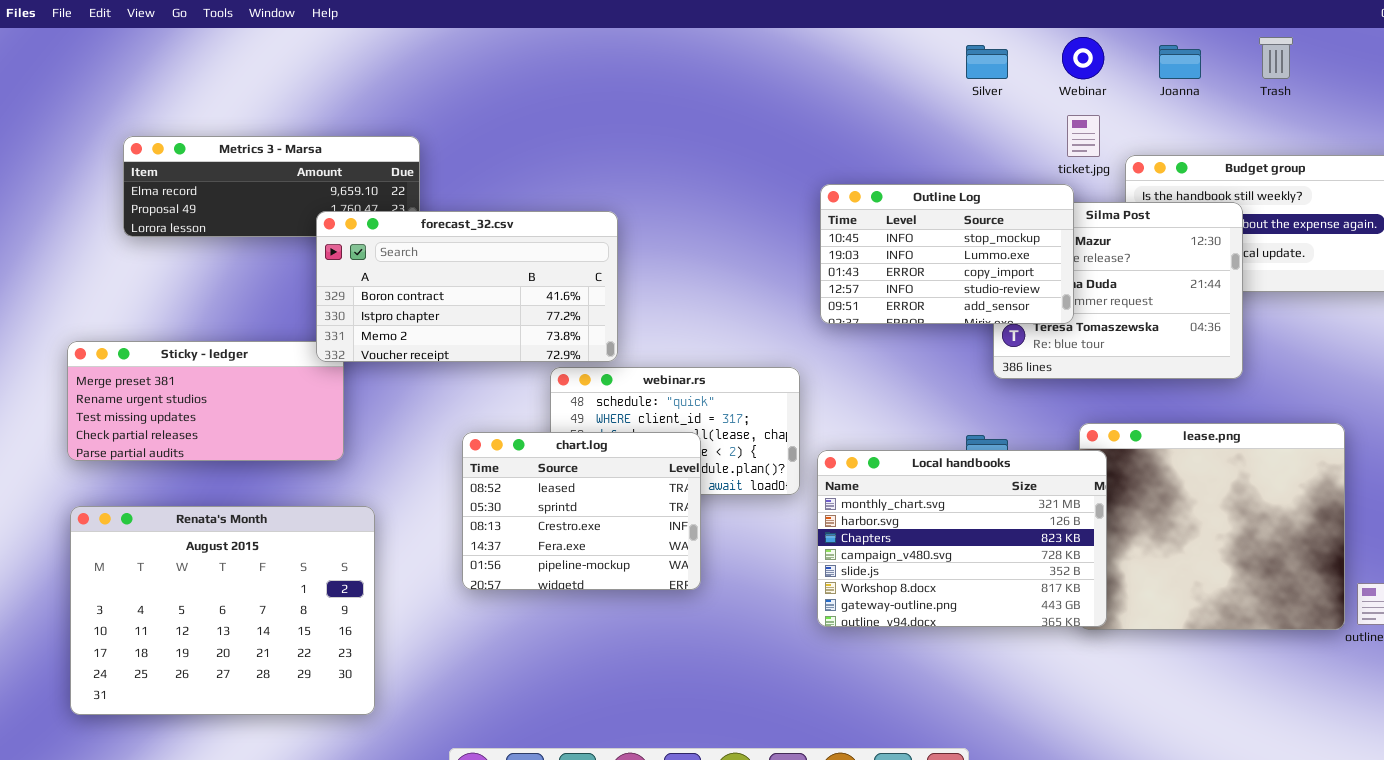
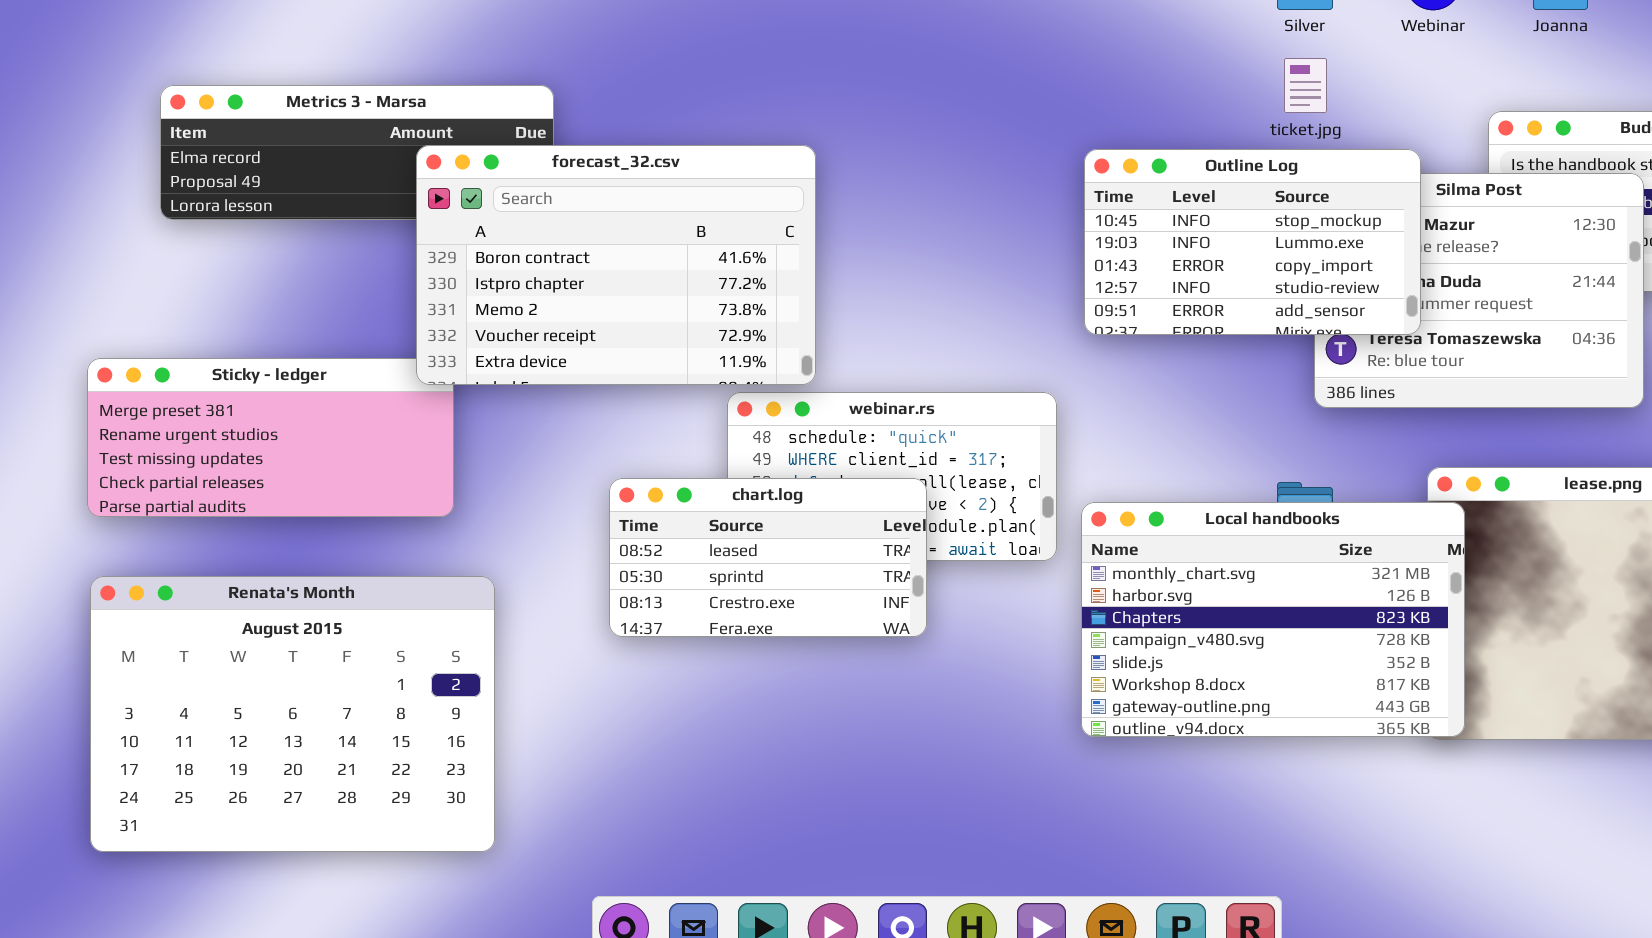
ticket.jpg: [1067,115,1100,157] -> [1284,58,1327,113], moved
forecast_32.csv: [316,211,618,362] -> [416,145,816,385], resized
chart.log: [462,432,701,590] -> [609,478,927,637], resized

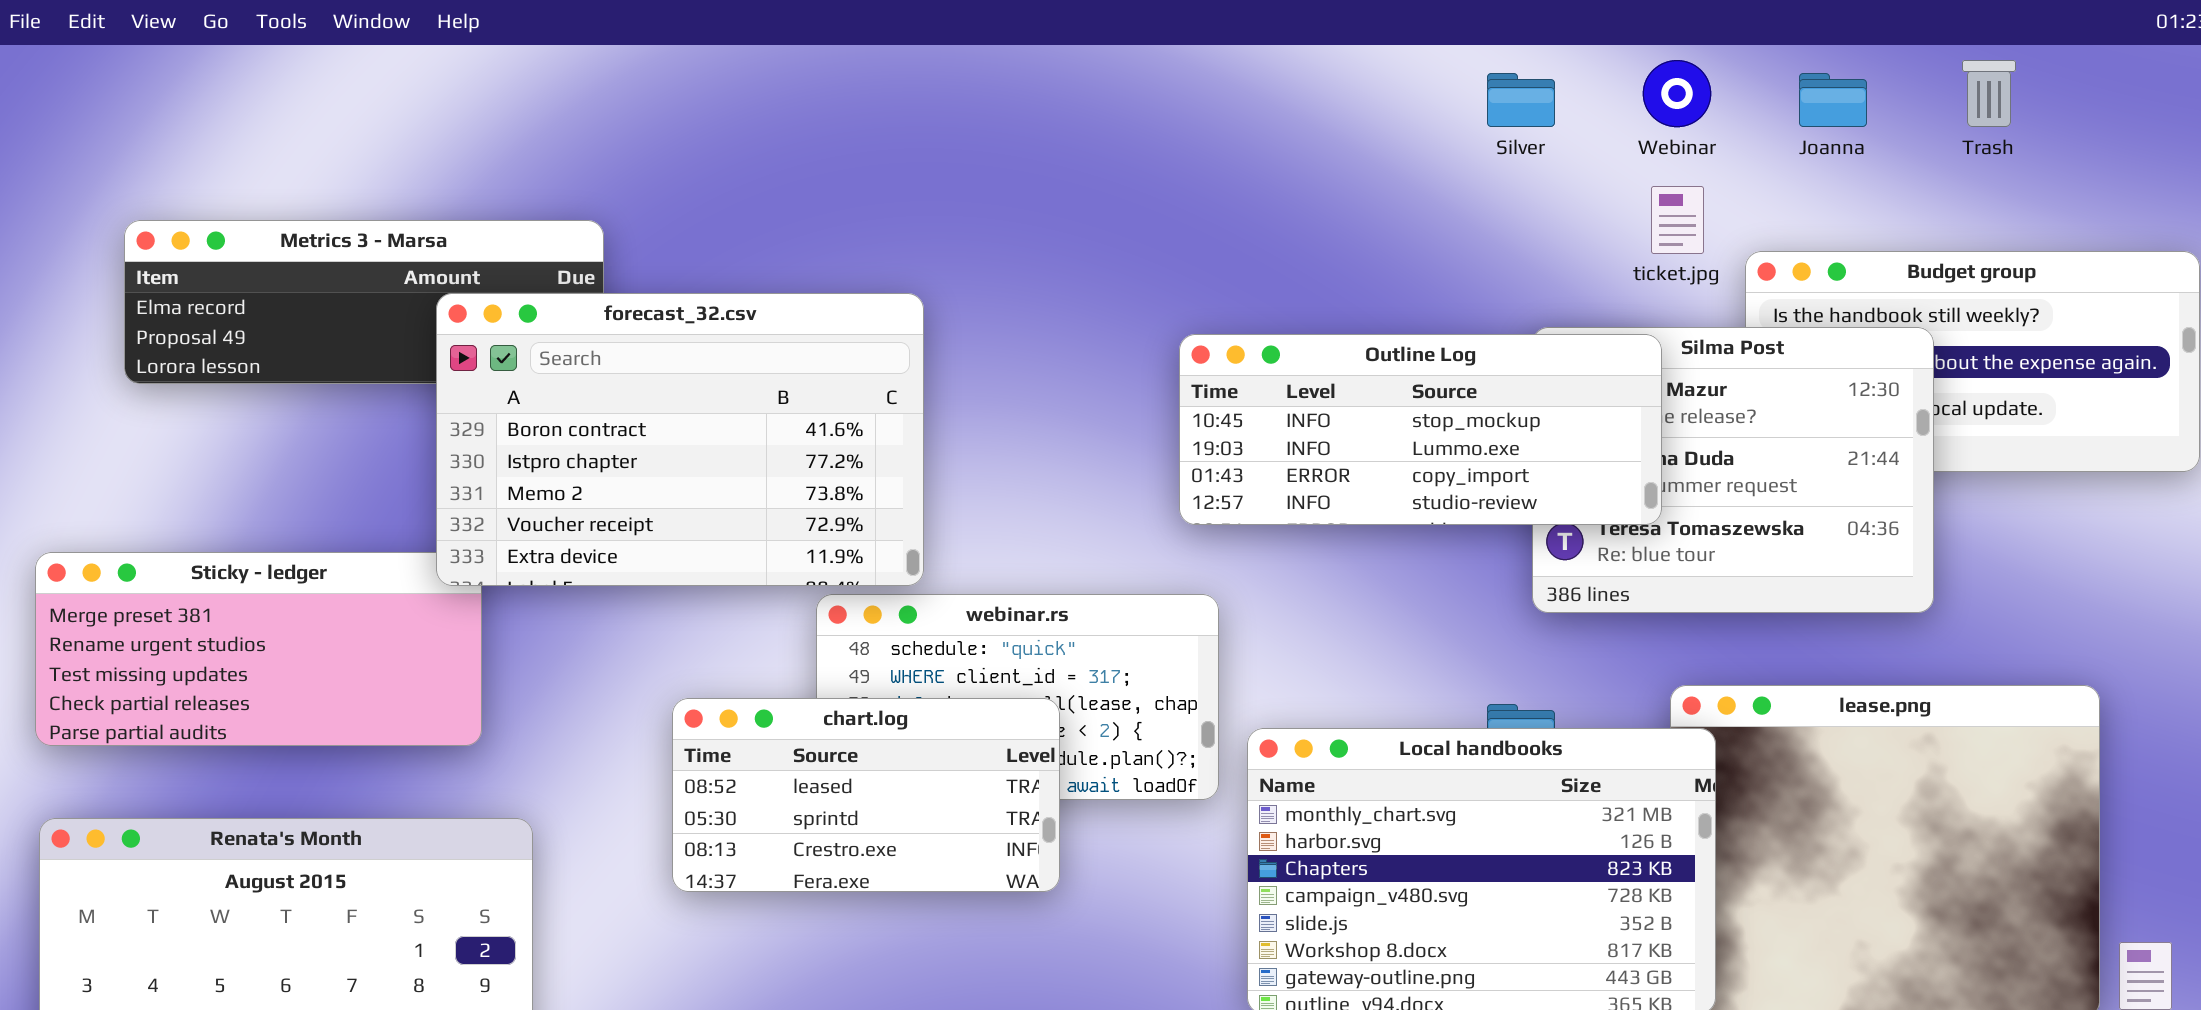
ticket.jpg: [1284,58,1327,113] -> [1651,186,1704,254], moved
Outline Log: [1084,149,1421,335] -> [1179,334,1662,525], resized

